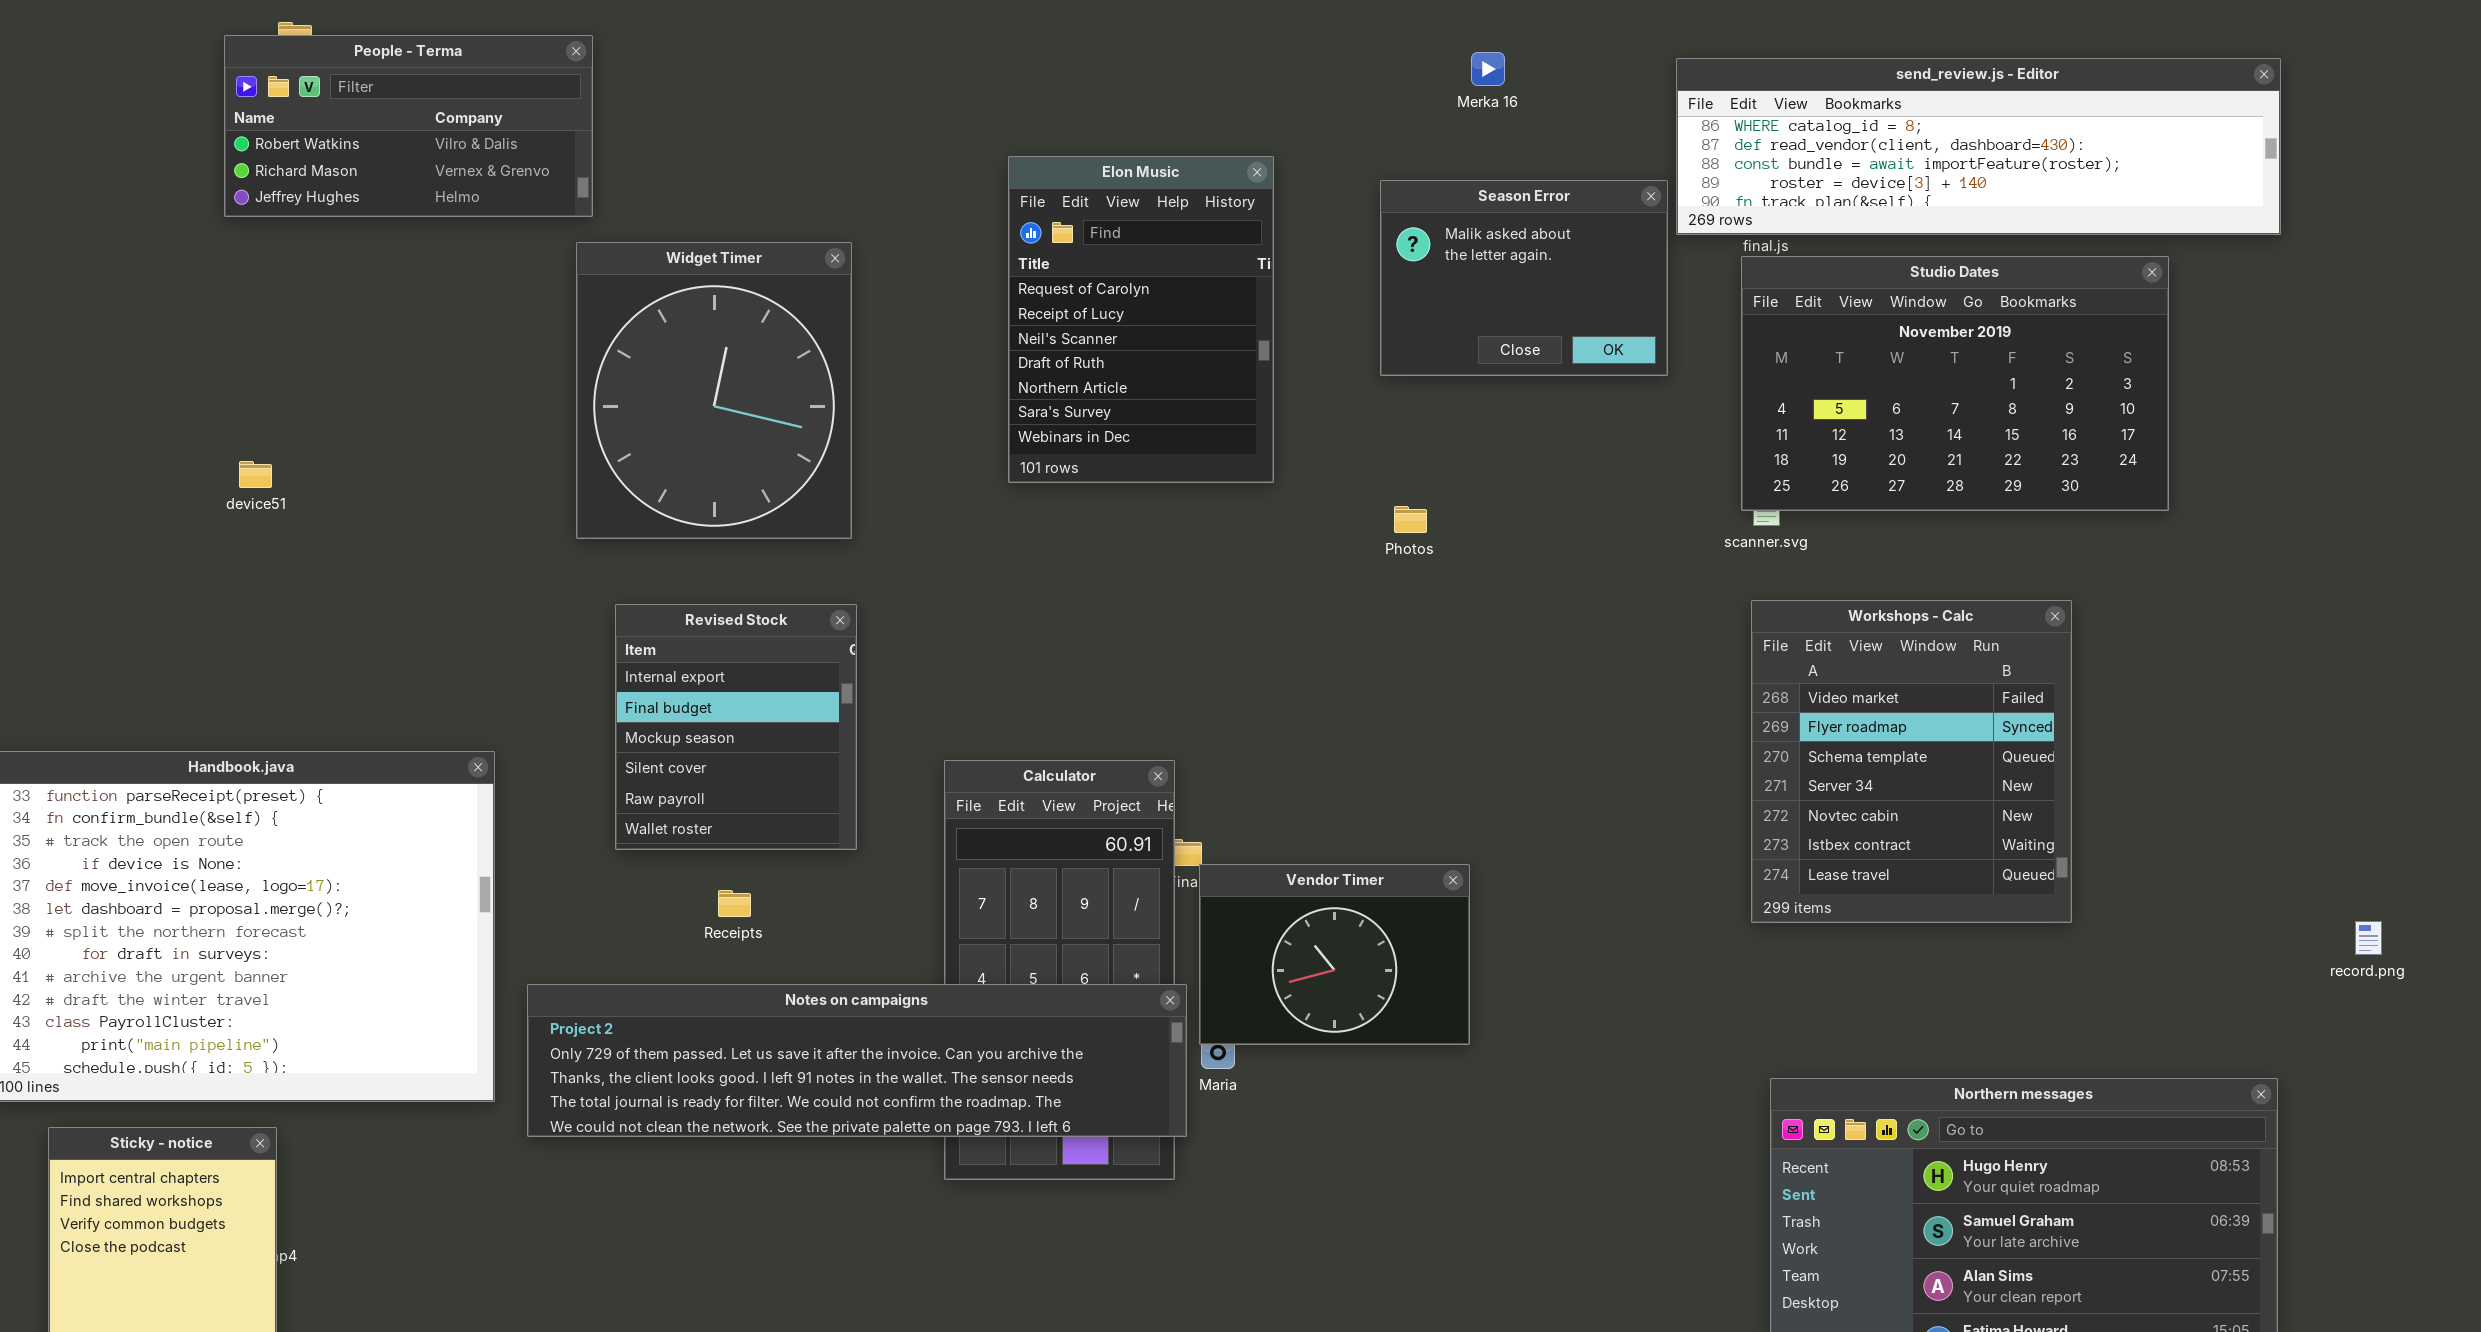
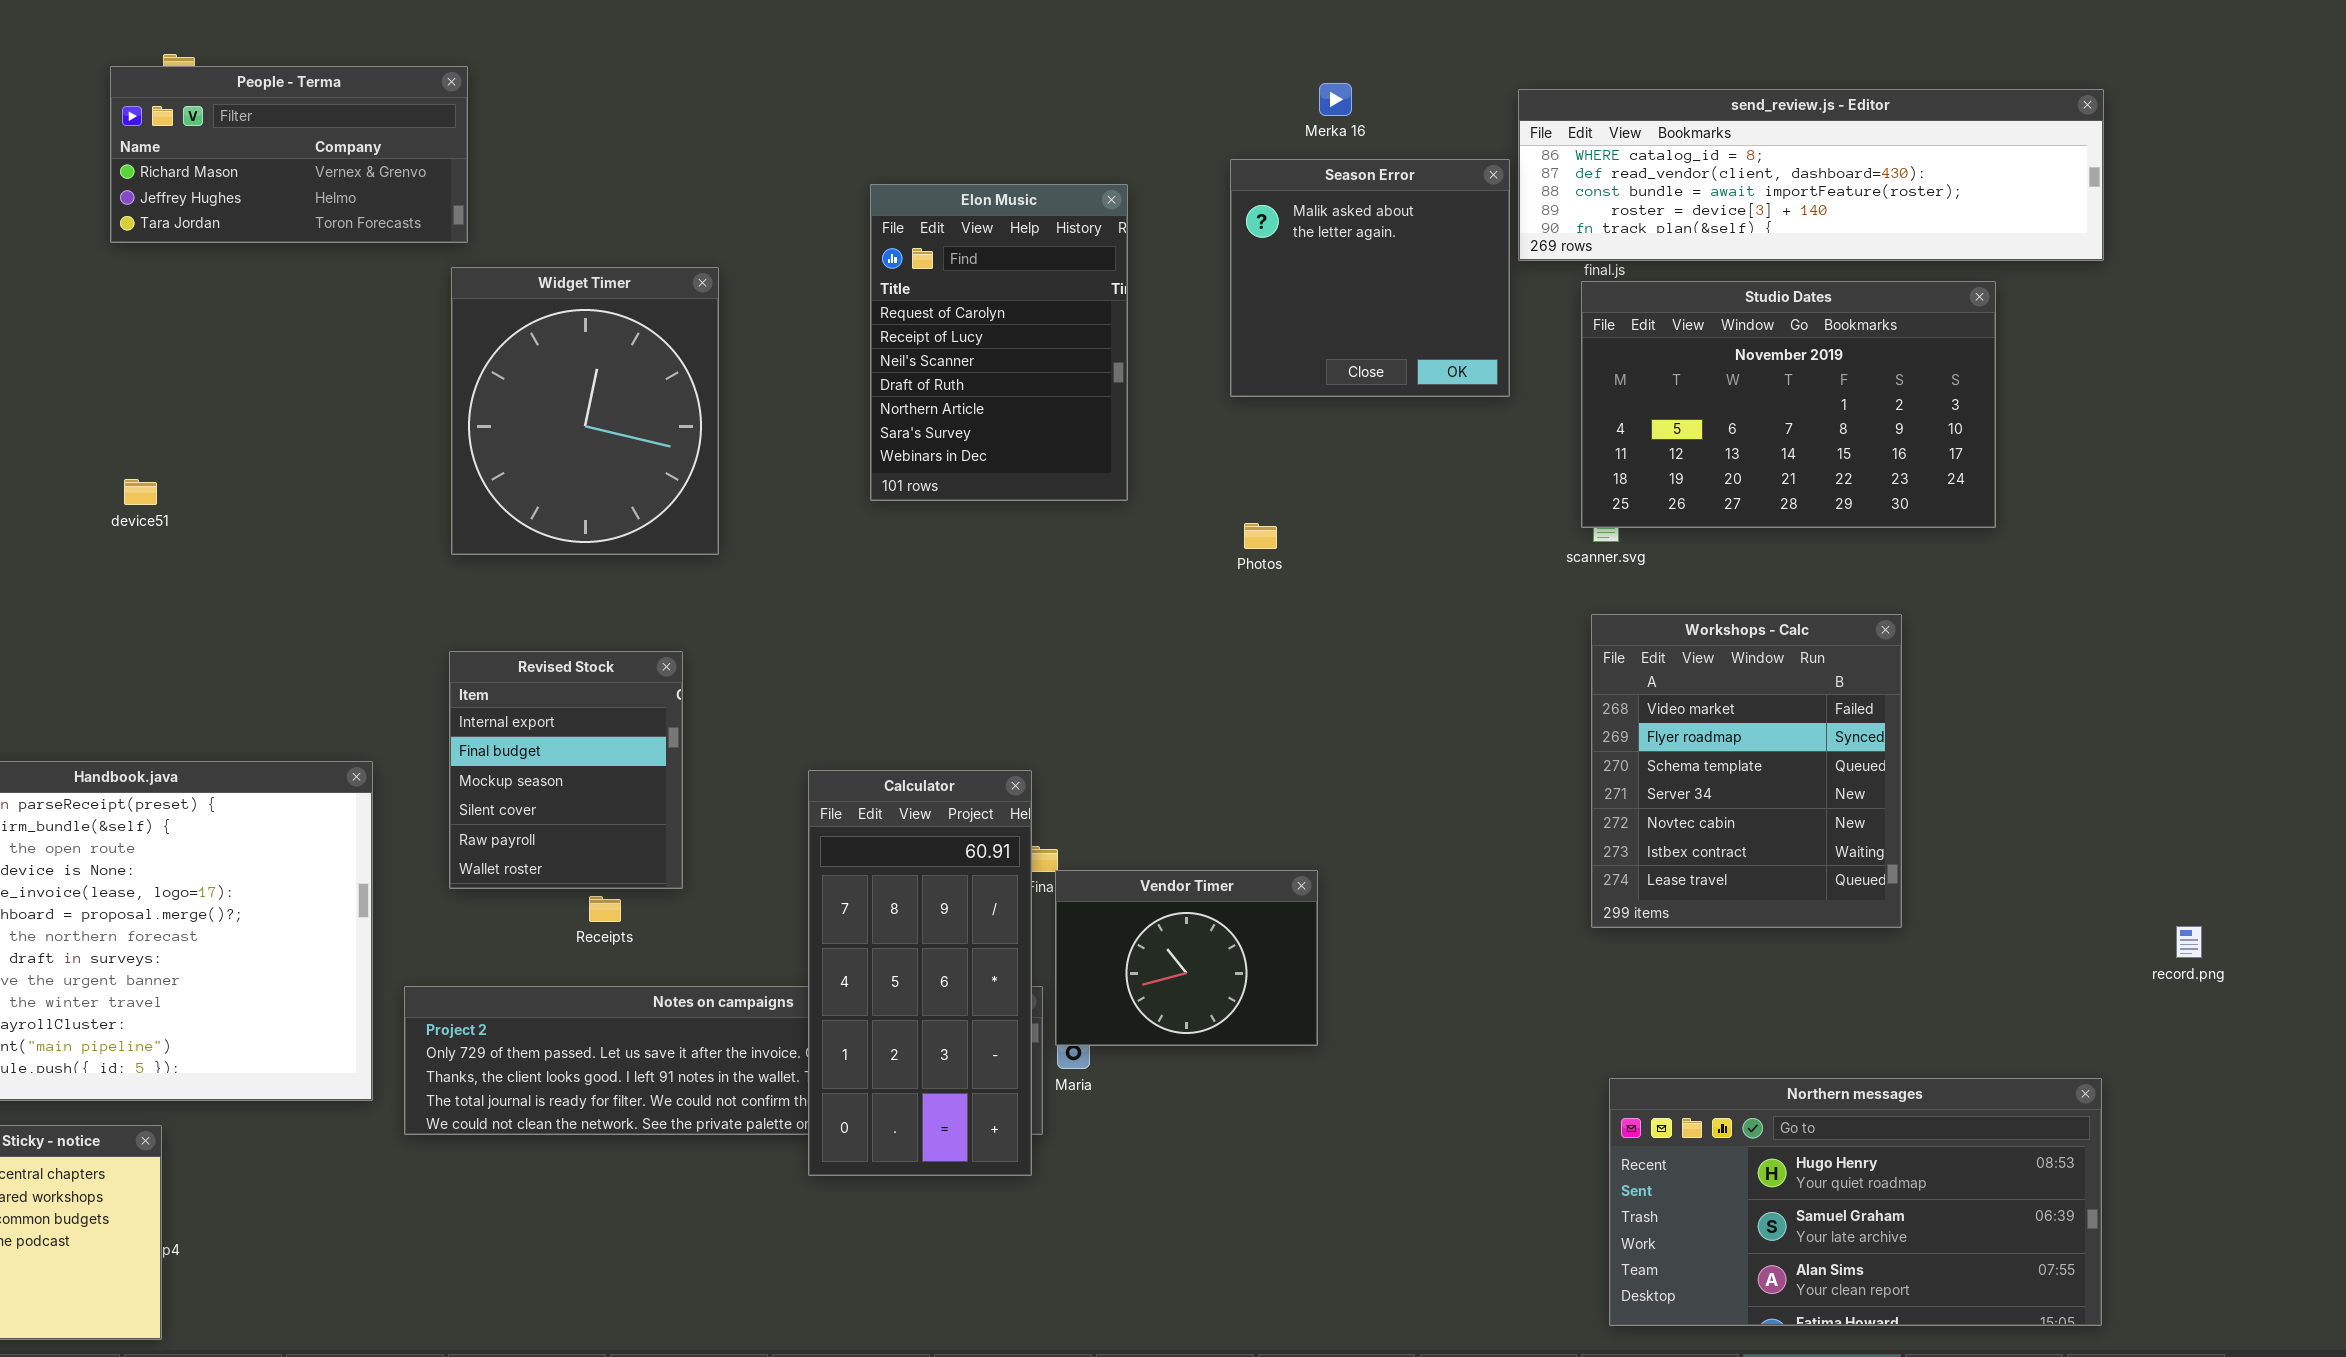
People - Terma: [224,35,593,217] -> [110,66,468,243], scrolled down 1 row
Season Error: [1380,180,1668,376] -> [1230,159,1510,397], resized
Revised Stock: [615,604,857,850] -> [449,651,683,889], moved
Calculator: [944,760,1175,1180] -> [808,770,1032,1176], raised

